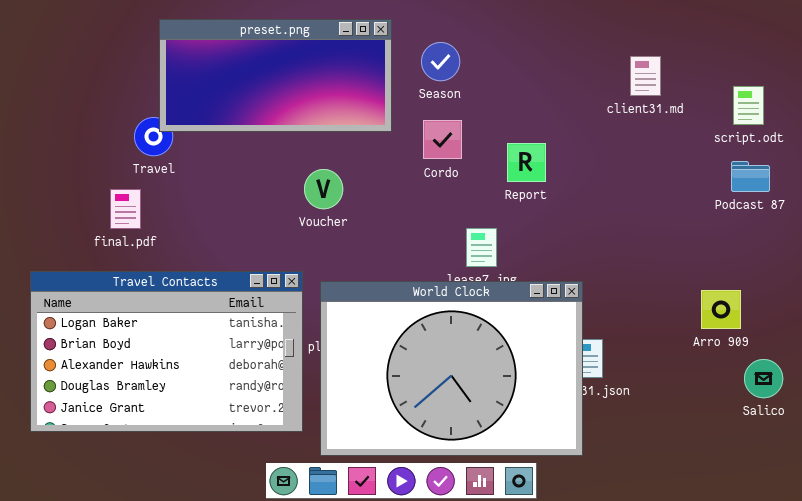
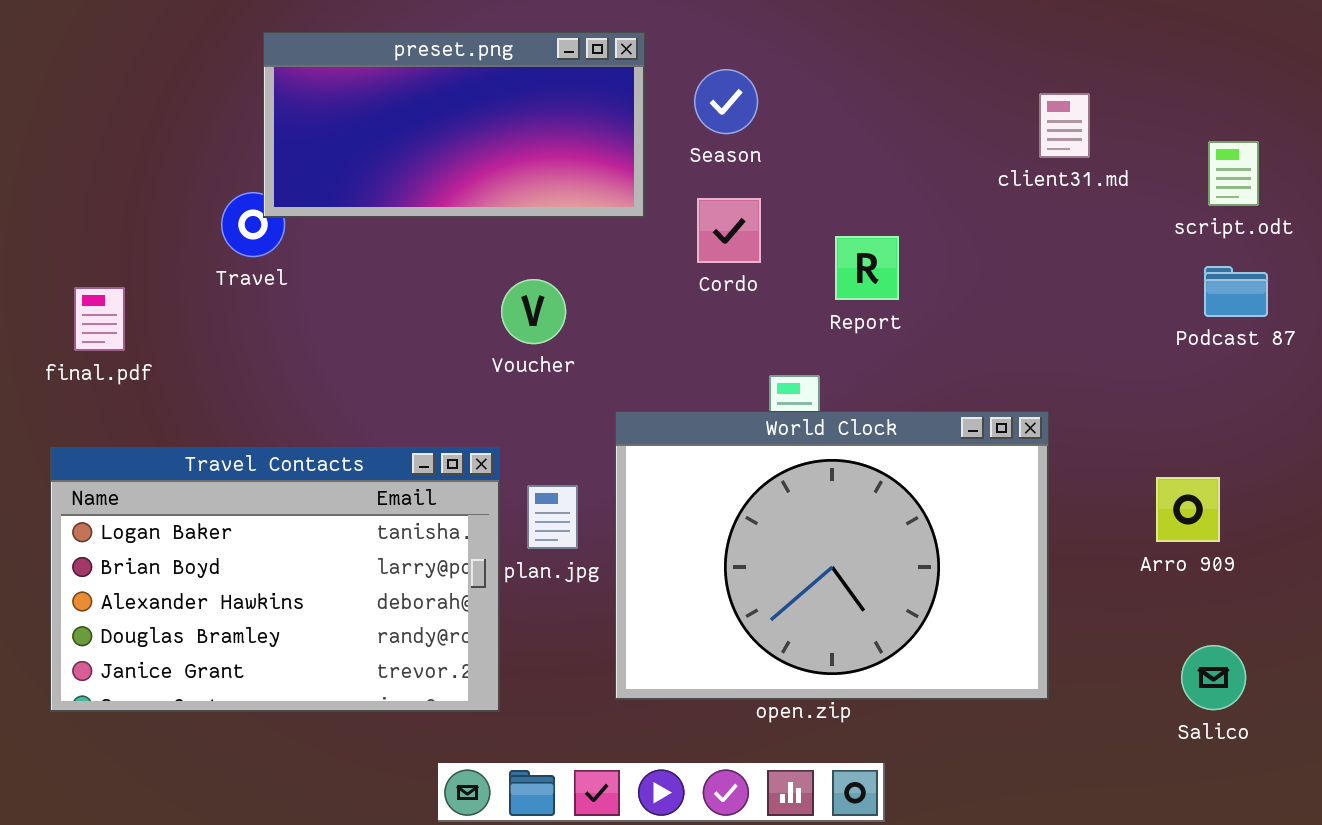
final.pdf: [110,189,141,229] -> [74,287,125,351], moved
World Clock: [320,281,583,456] -> [615,411,1049,700], moved
Salico: [744,359,783,398] -> [1181,645,1246,710], moved

